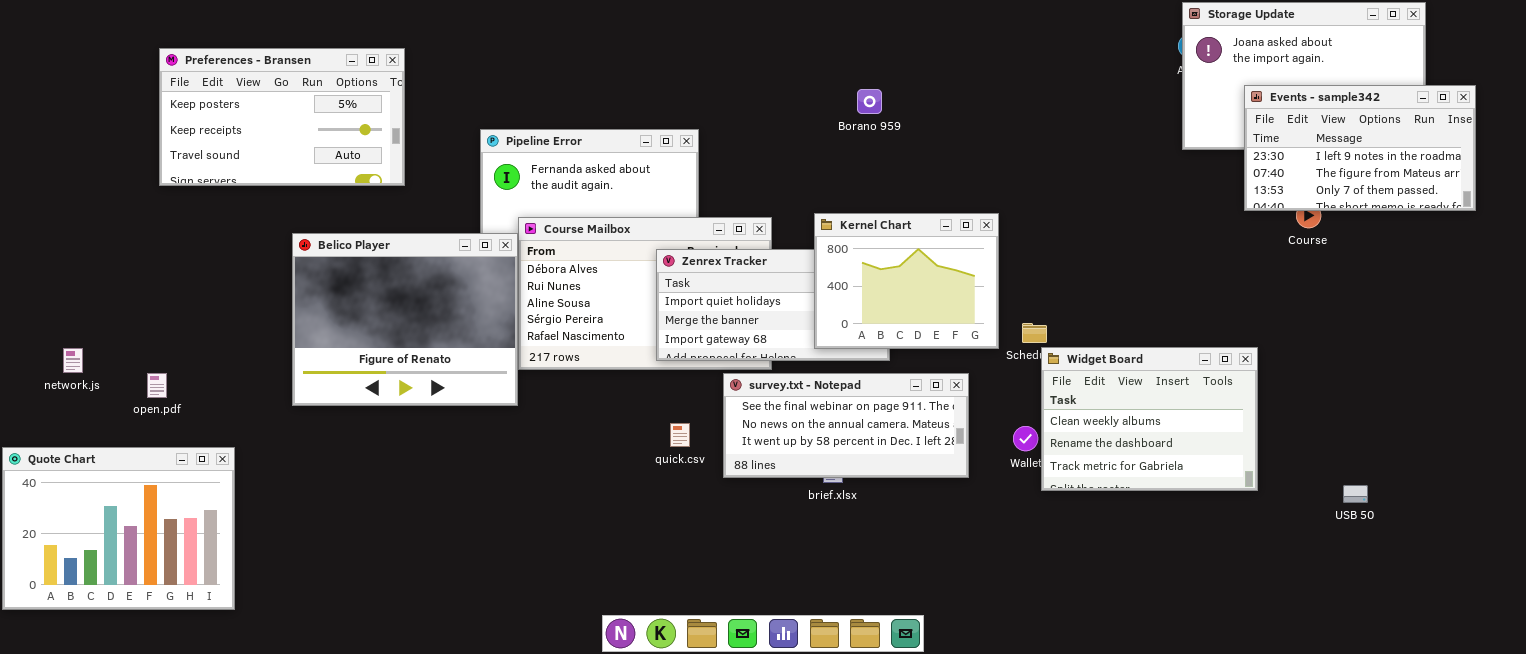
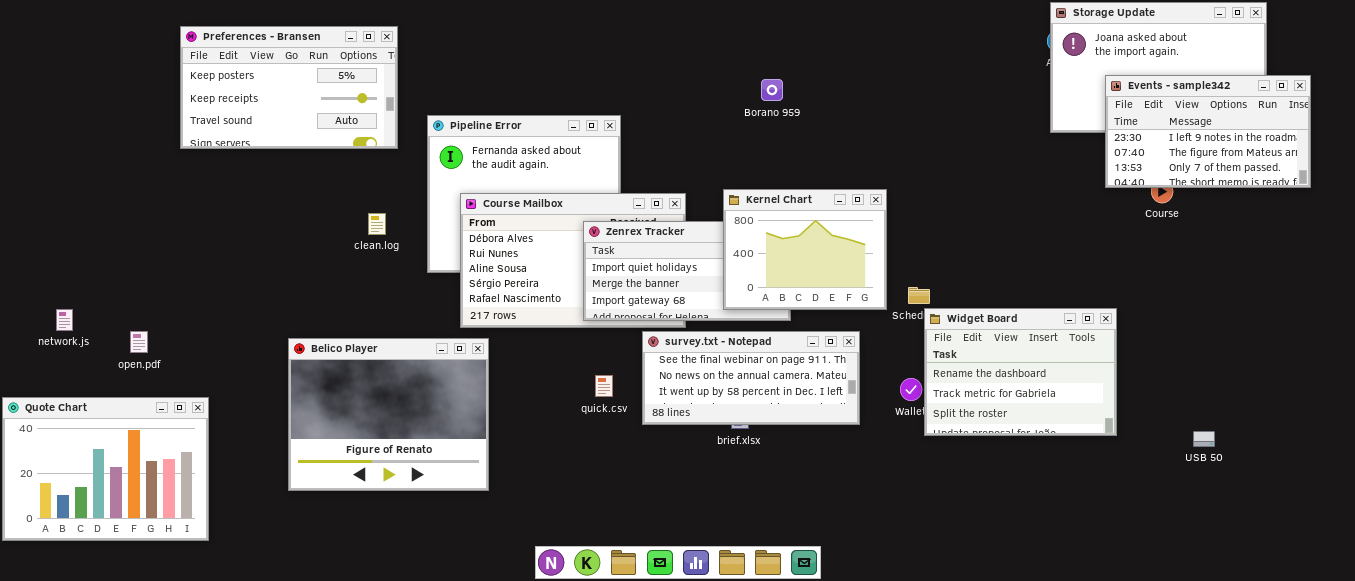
Preferences - Bransen: [159,48,405,186] -> [180,26,398,149], moved
Belico Player: [292,233,518,406] -> [288,338,489,491], moved
Widget Board: [1041,347,1258,491] -> [924,308,1117,436], scrolled down 1 row

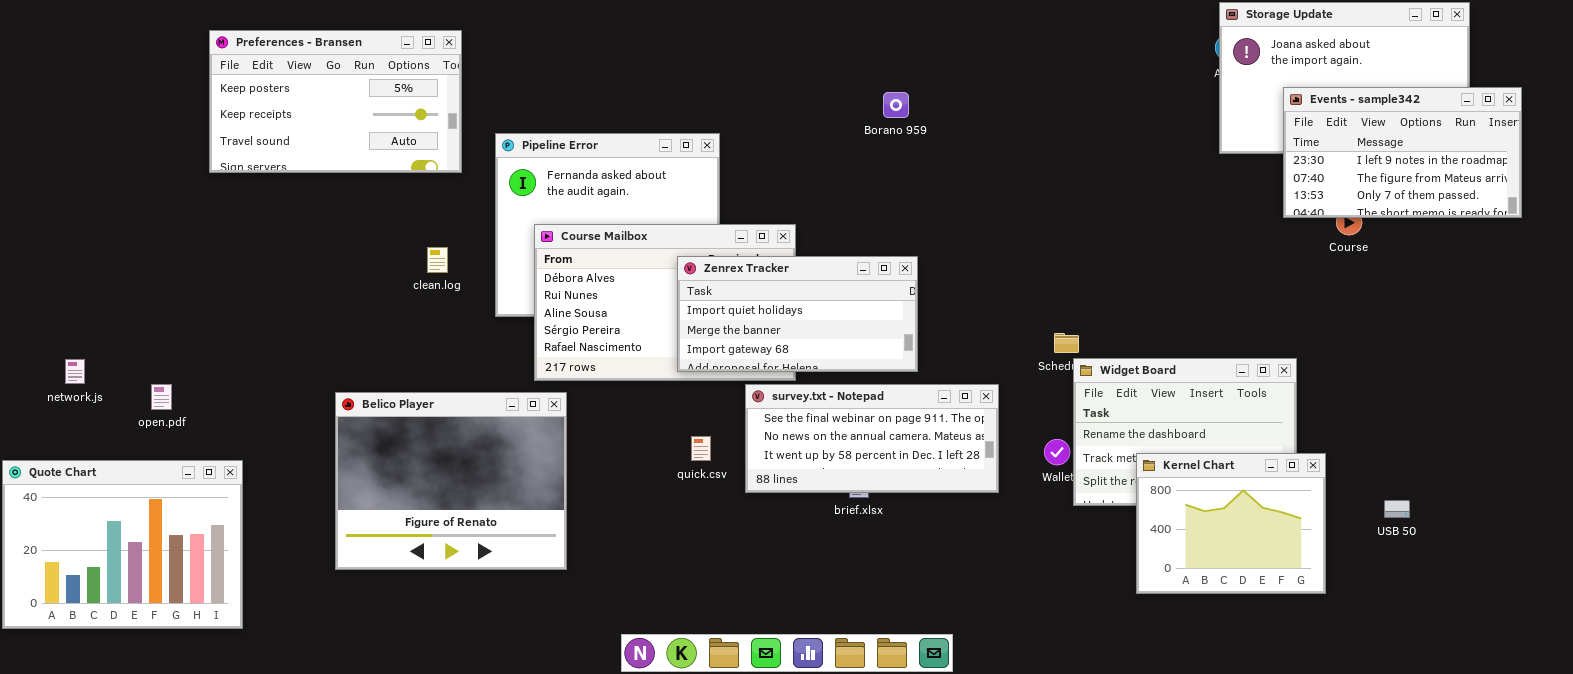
Kernel Chart: [723,189,887,310] -> [1136,453,1326,594], moved

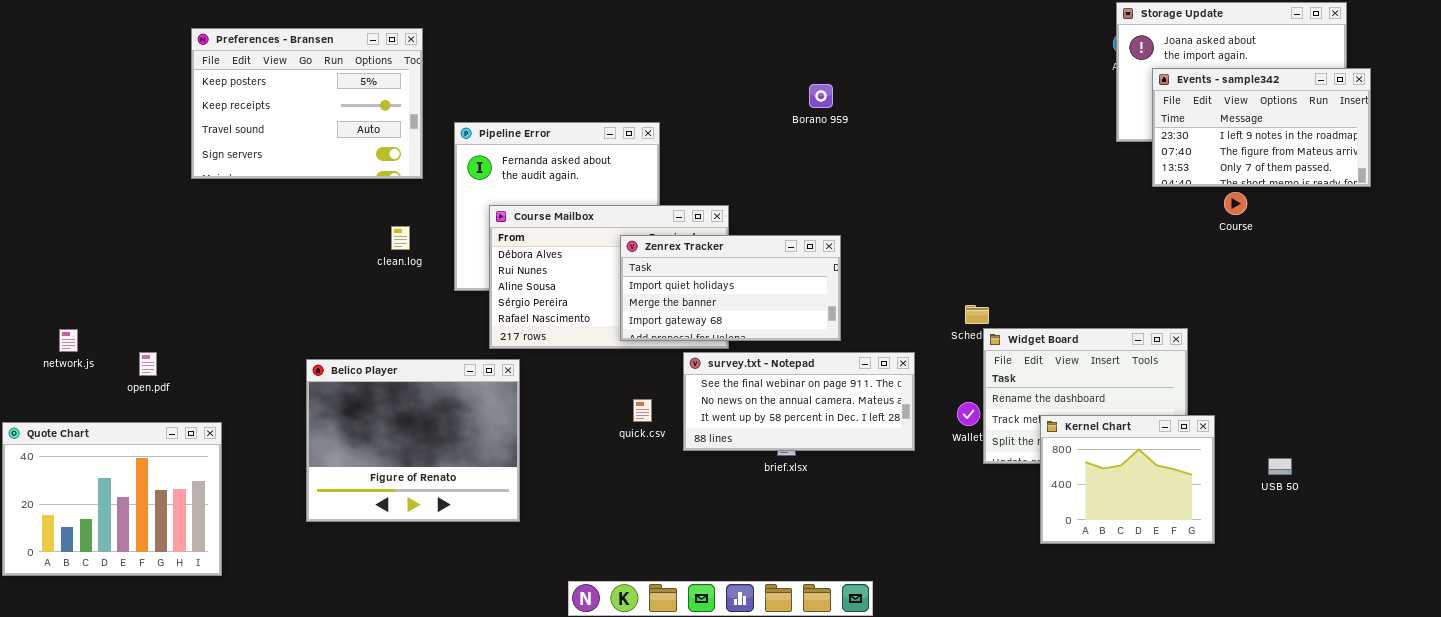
Preferences - Bransen: [209,30,462,173] -> [191,28,423,179], resized
Events - sample342: [1283,87,1522,218] -> [1152,68,1371,187], moved

